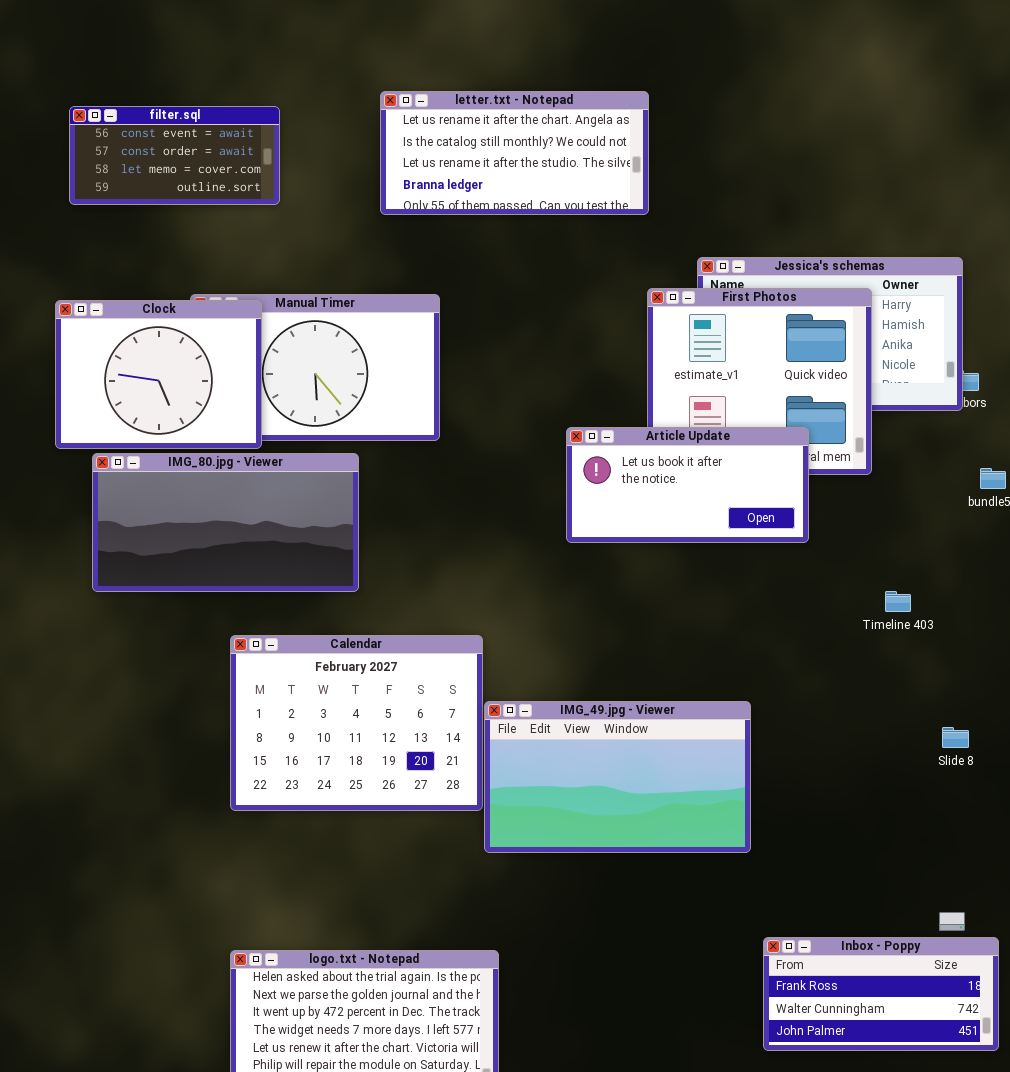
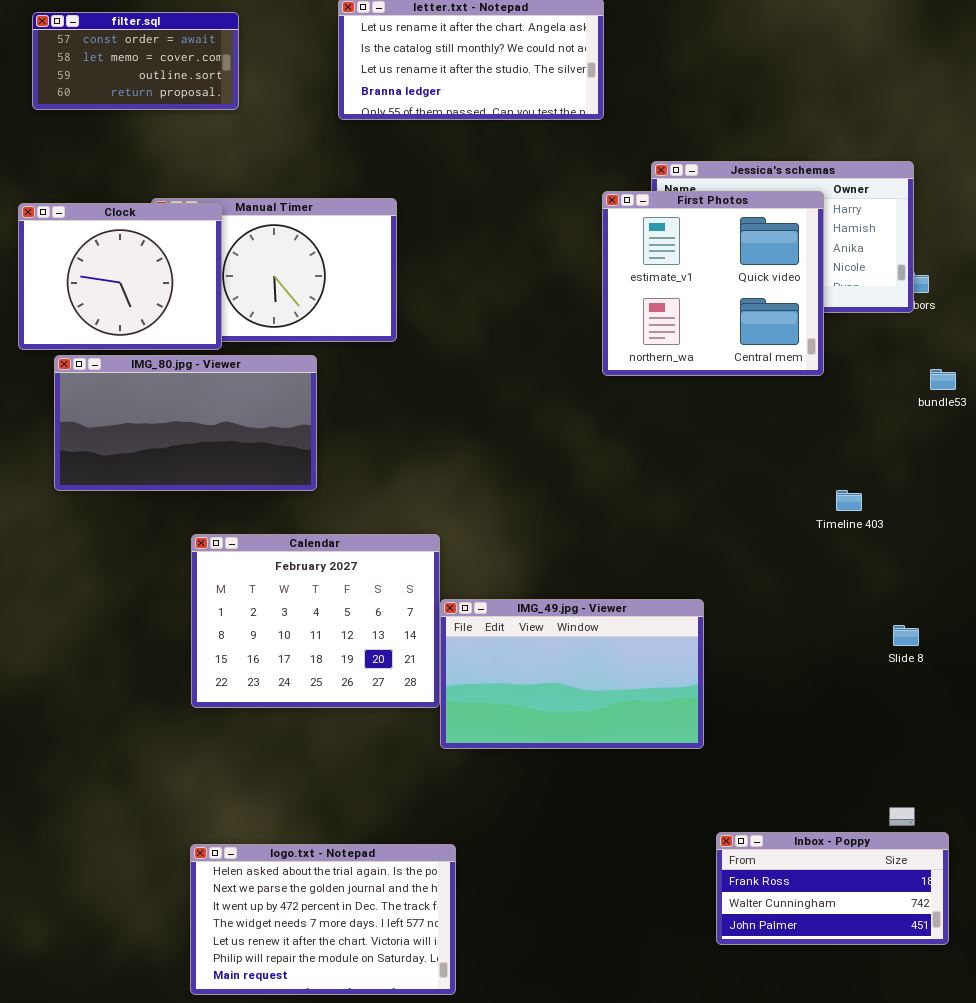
filter.sql: [69,106,280,205] -> [32,12,239,110], scrolled down 1 row
Article Update: [566,427,809,543] -> none, closed

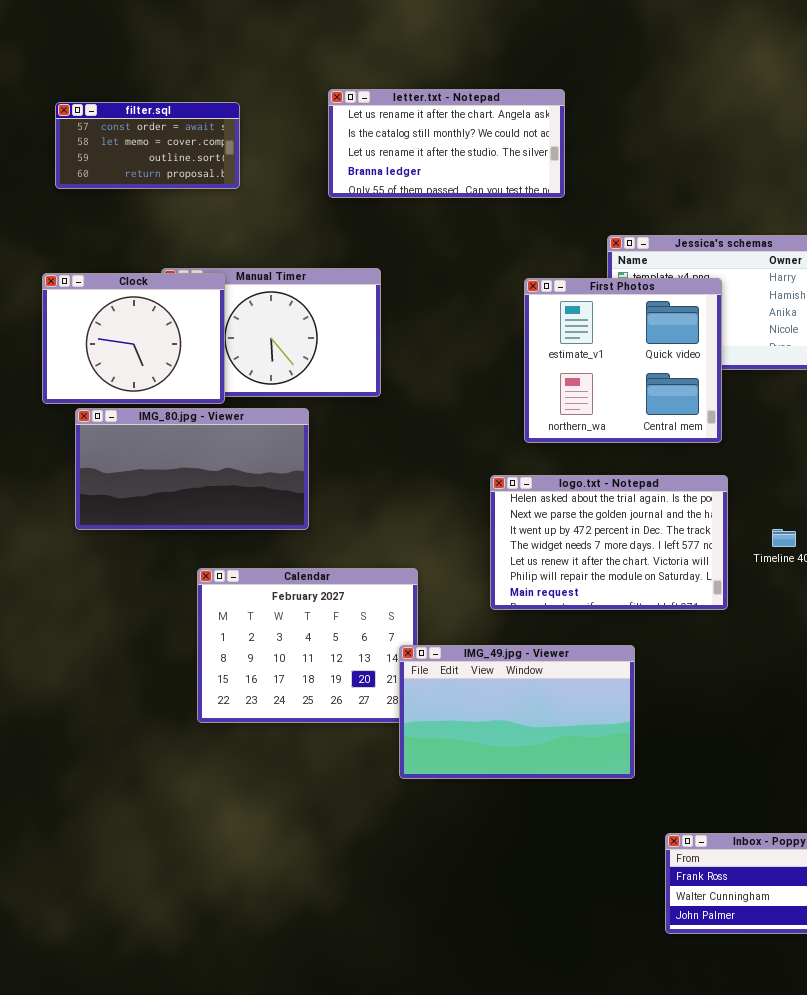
First Photos: [602,191,824,376] -> [524,278,722,443], moved
IMG_49.jpg - Viewer: [440,599,704,749] -> [399,645,635,779], moved
logo.txt - Notepad: [190,844,456,995] -> [490,475,728,610], moved

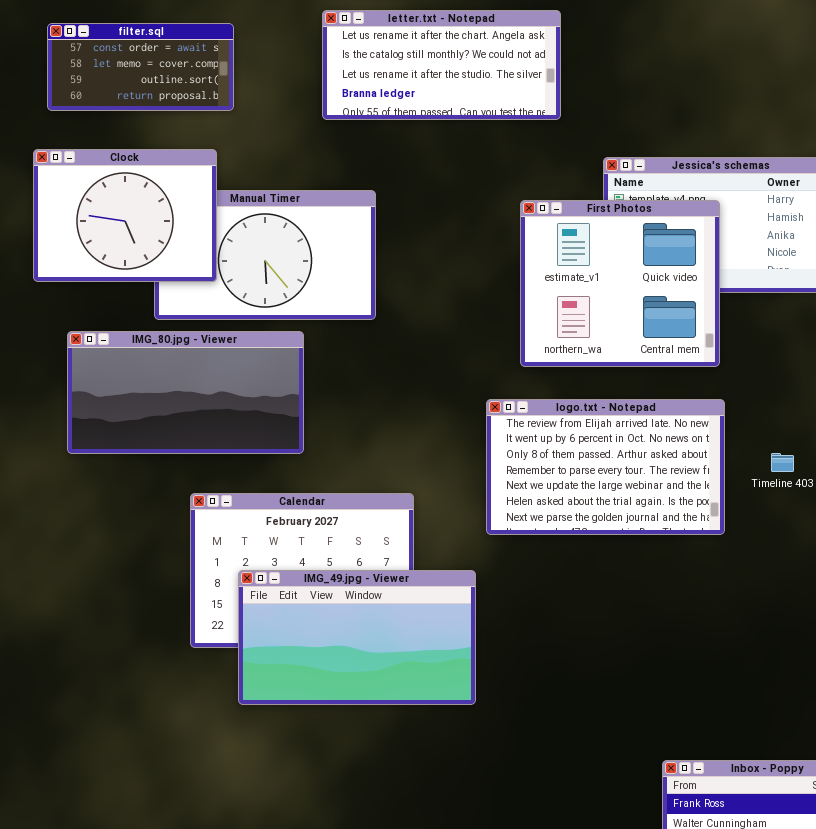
Clock: [42,273,225,404] -> [33,149,217,282], moved
logo.txt - Notepad: [490,475,728,610] -> [486,399,725,535], scrolled up 5 rows
IMG_49.jpg - Viewer: [399,645,635,779] -> [238,570,476,705], moved

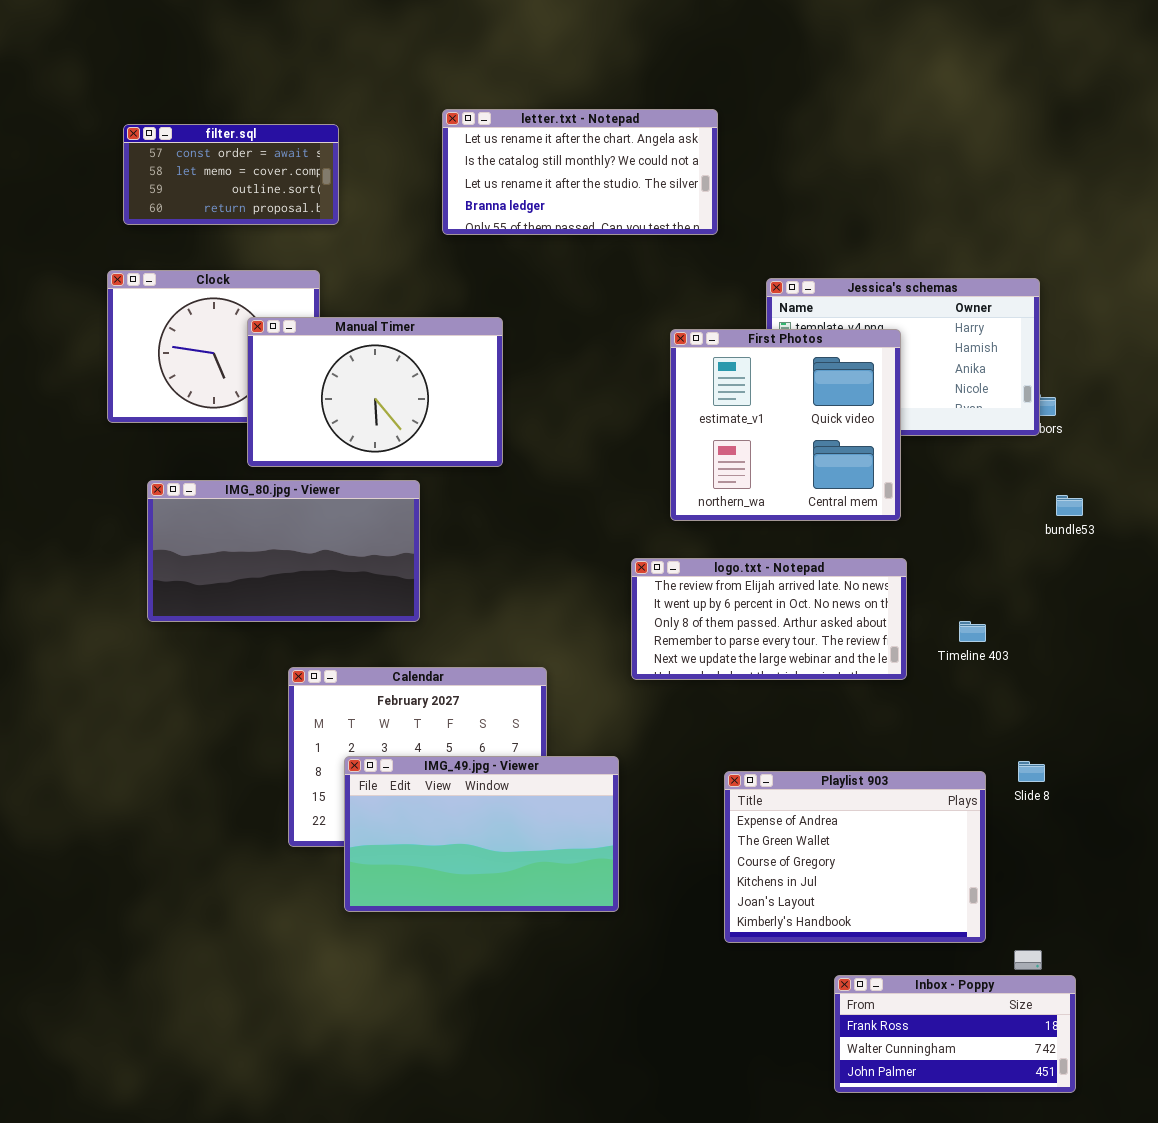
Manual Timer: [154,190,376,320] -> [247,317,503,467], raised
logo.txt - Notepad: [486,399,725,535] -> [631,558,907,680], resized
Playlist 903: none -> [724,771,986,943], opened

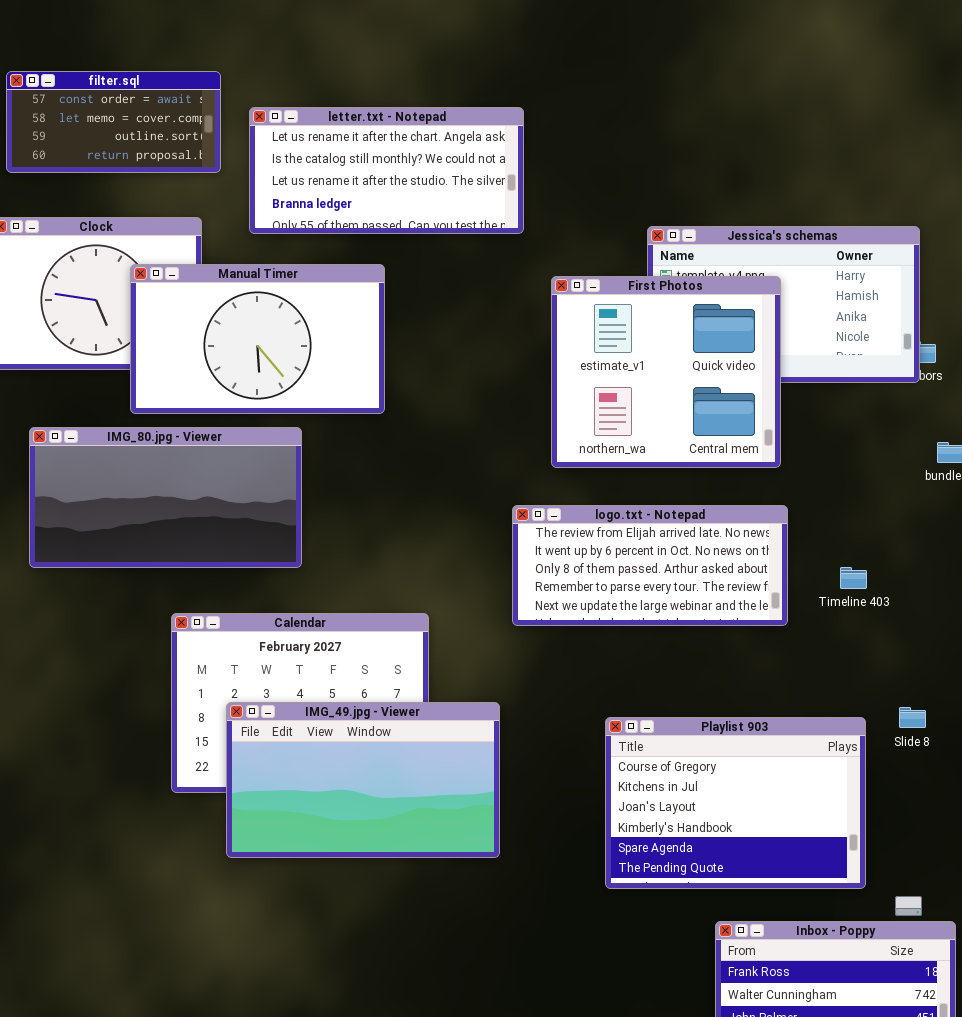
letter.txt - Notepad: [442,109,718,235] -> [249,107,524,234], moved
Playlist 903: [724,771,986,943] -> [605,717,866,889], scrolled down 2 rows

